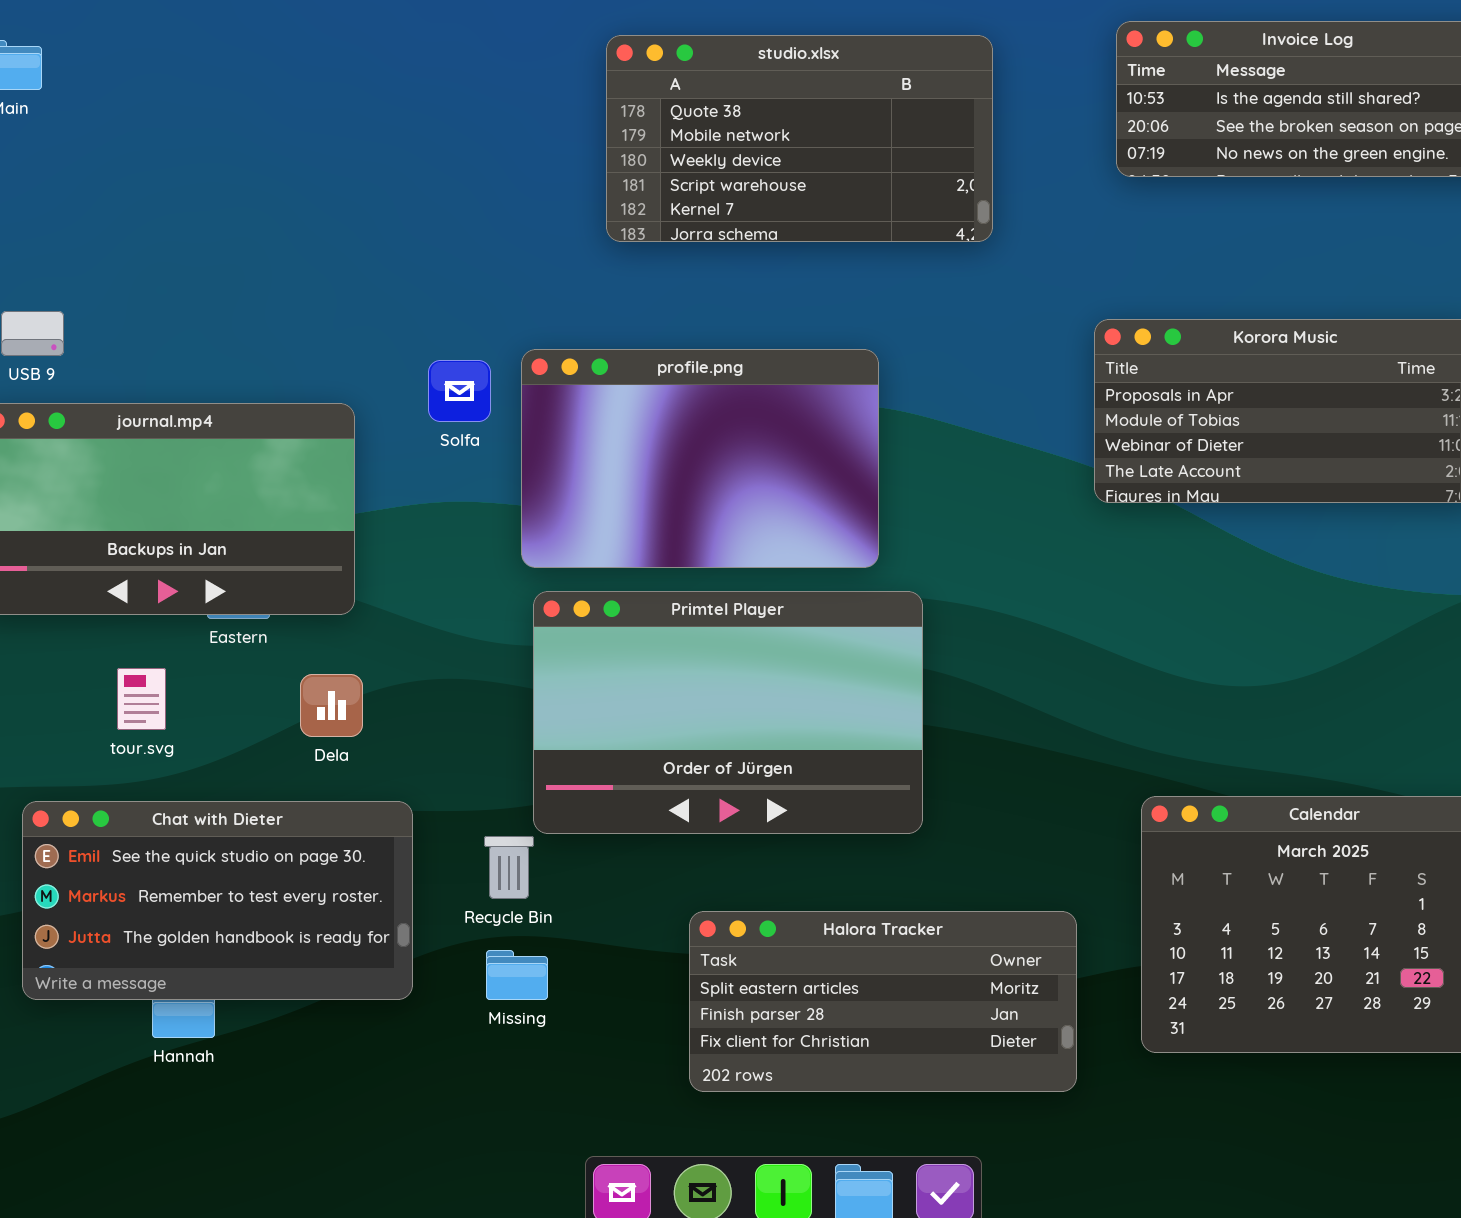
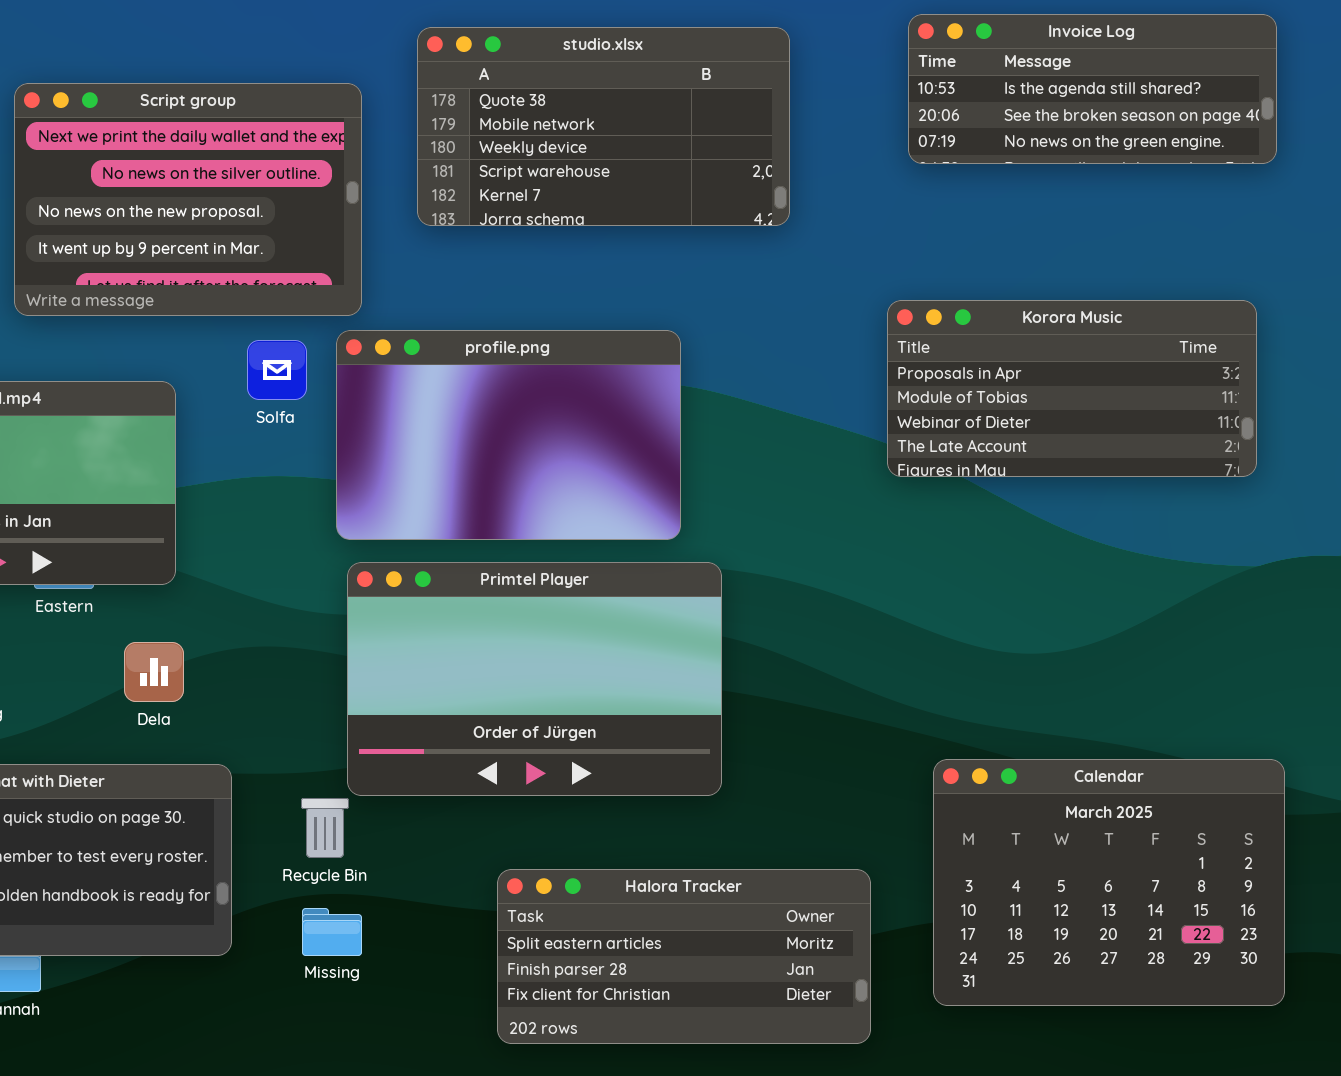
Script group: none -> [14,83,362,316], opened

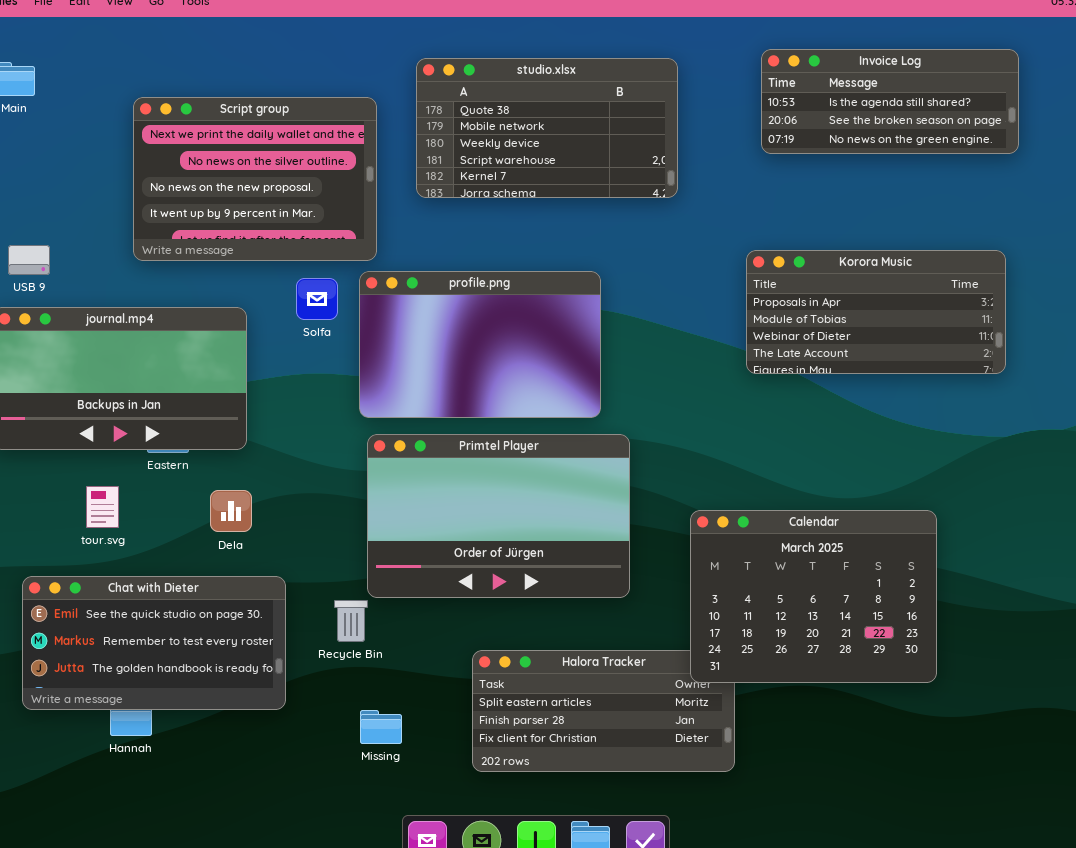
Calendar: [933,759,1285,1006] -> [690,510,937,683], moved
Missing: [302,908,362,956] -> [360,710,402,744], moved

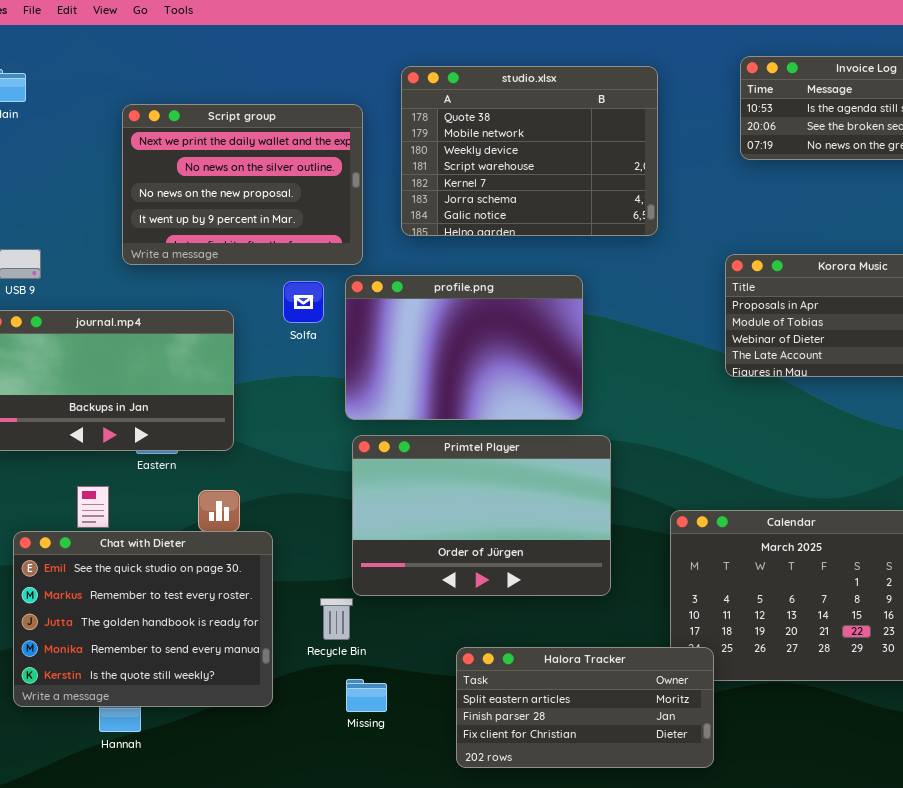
studio.xlsx: [416,58,678,198] -> [401,66,658,236], resized
Chat with Dieter: [22,576,286,710] -> [13,531,273,707], resized
Halora Tracker: [472,650,735,772] -> [456,647,714,768], raised
Missing: [360,710,402,744] -> [346,679,387,712], moved

